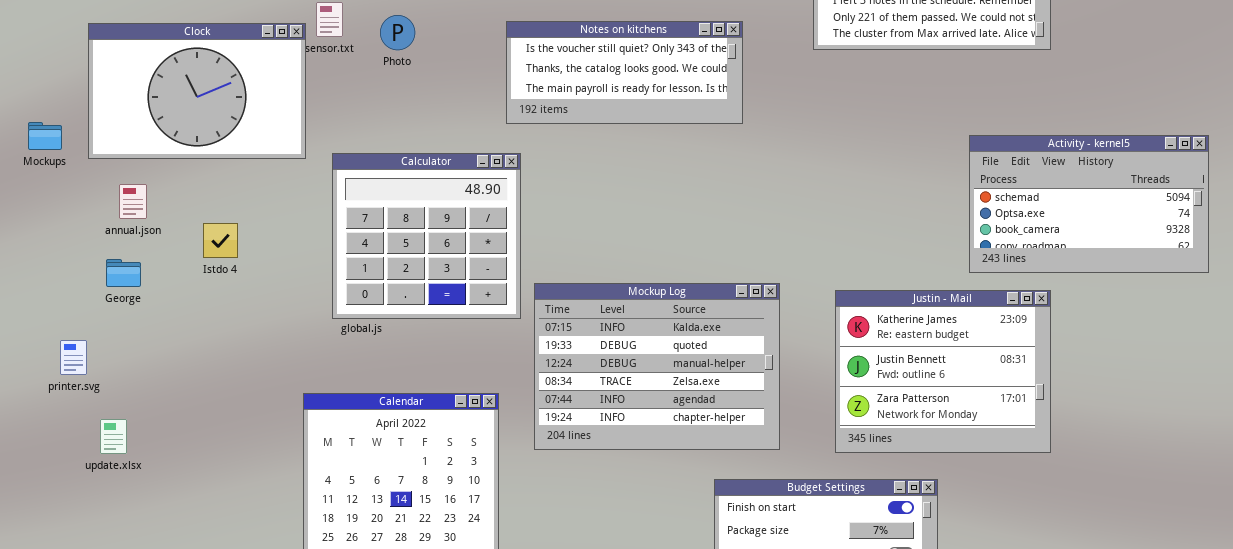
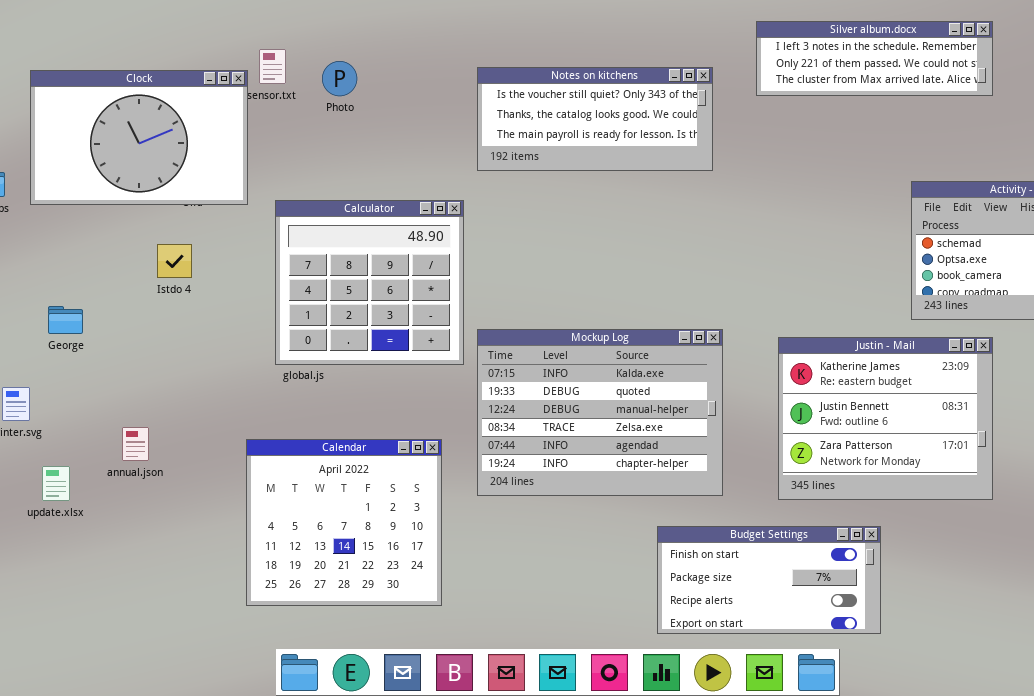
Notes on kitchens: [506,21,743,124] -> [477,67,713,171], moved
annual.json: [119,184,147,219] -> [122,427,149,461], moved
Istdo 4: [203,223,238,258] -> [157,244,192,278], moved

